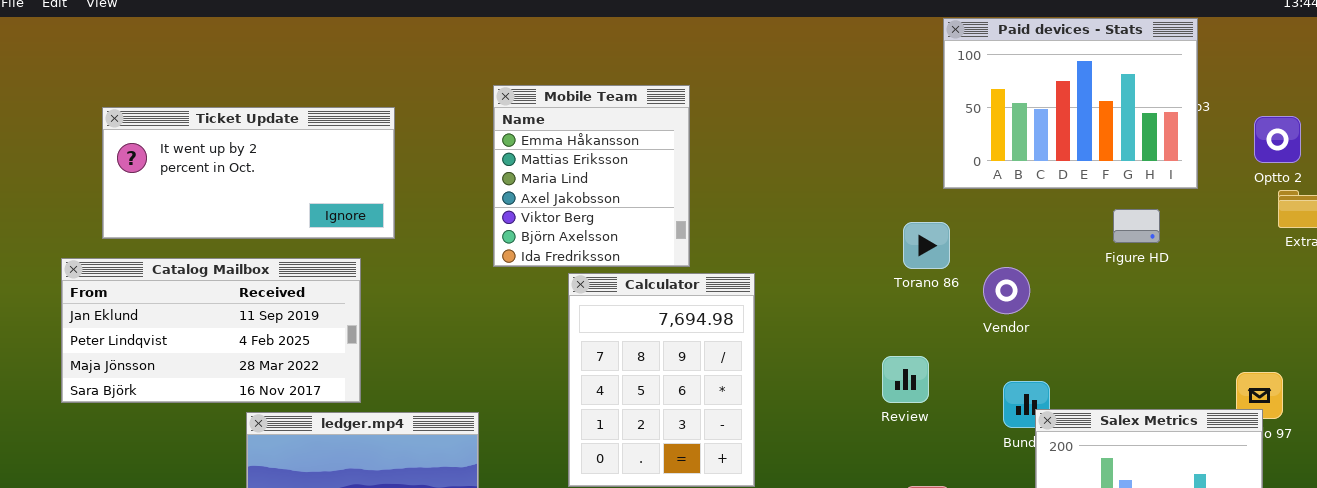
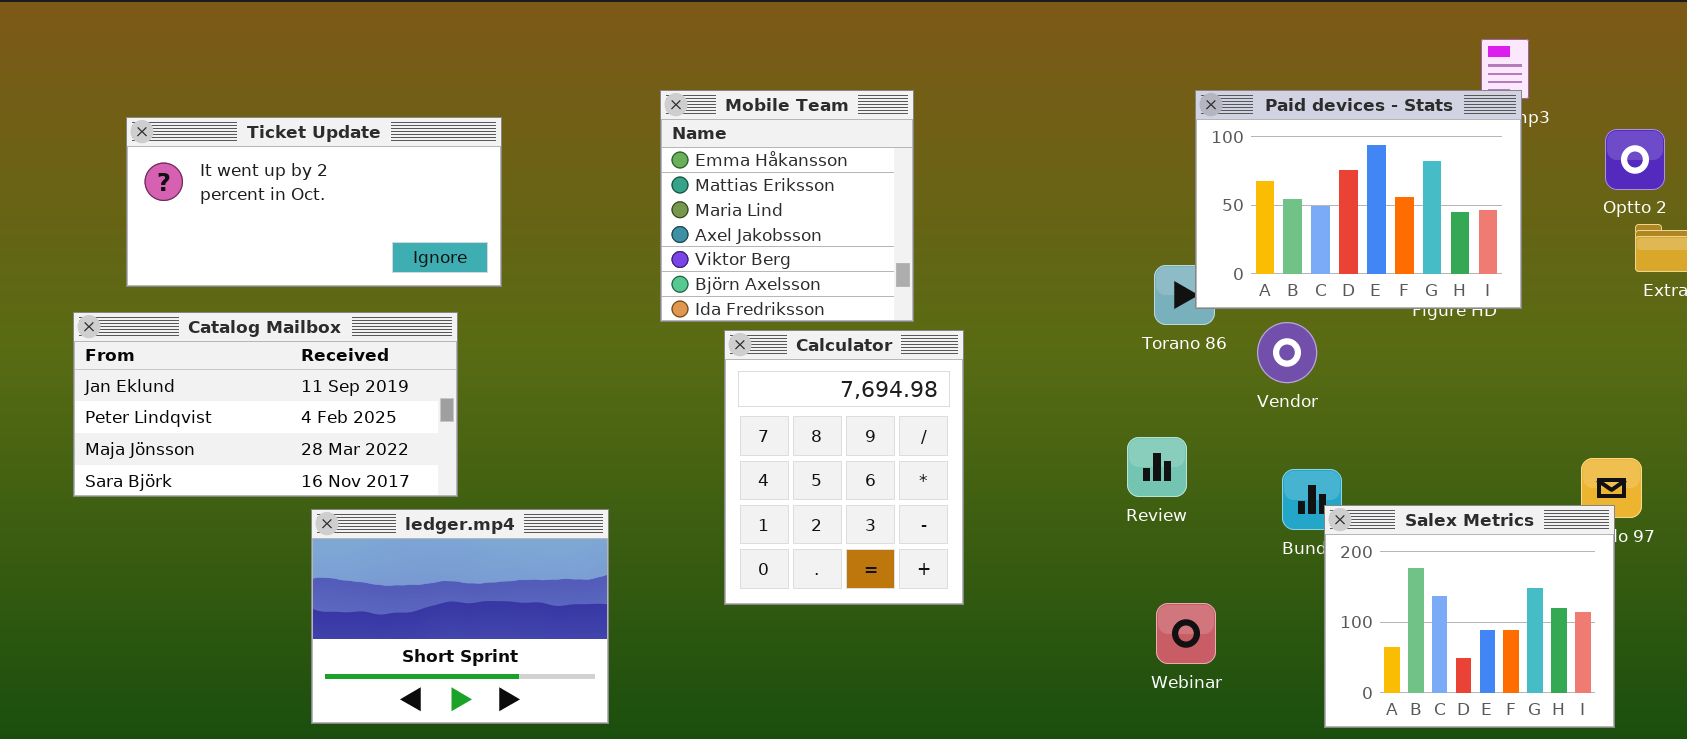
Paid devices - Stats: [943,18,1198,189] -> [1195,90,1522,309], moved
Mobile Team: [493,85,690,267] -> [660,90,914,322], moved

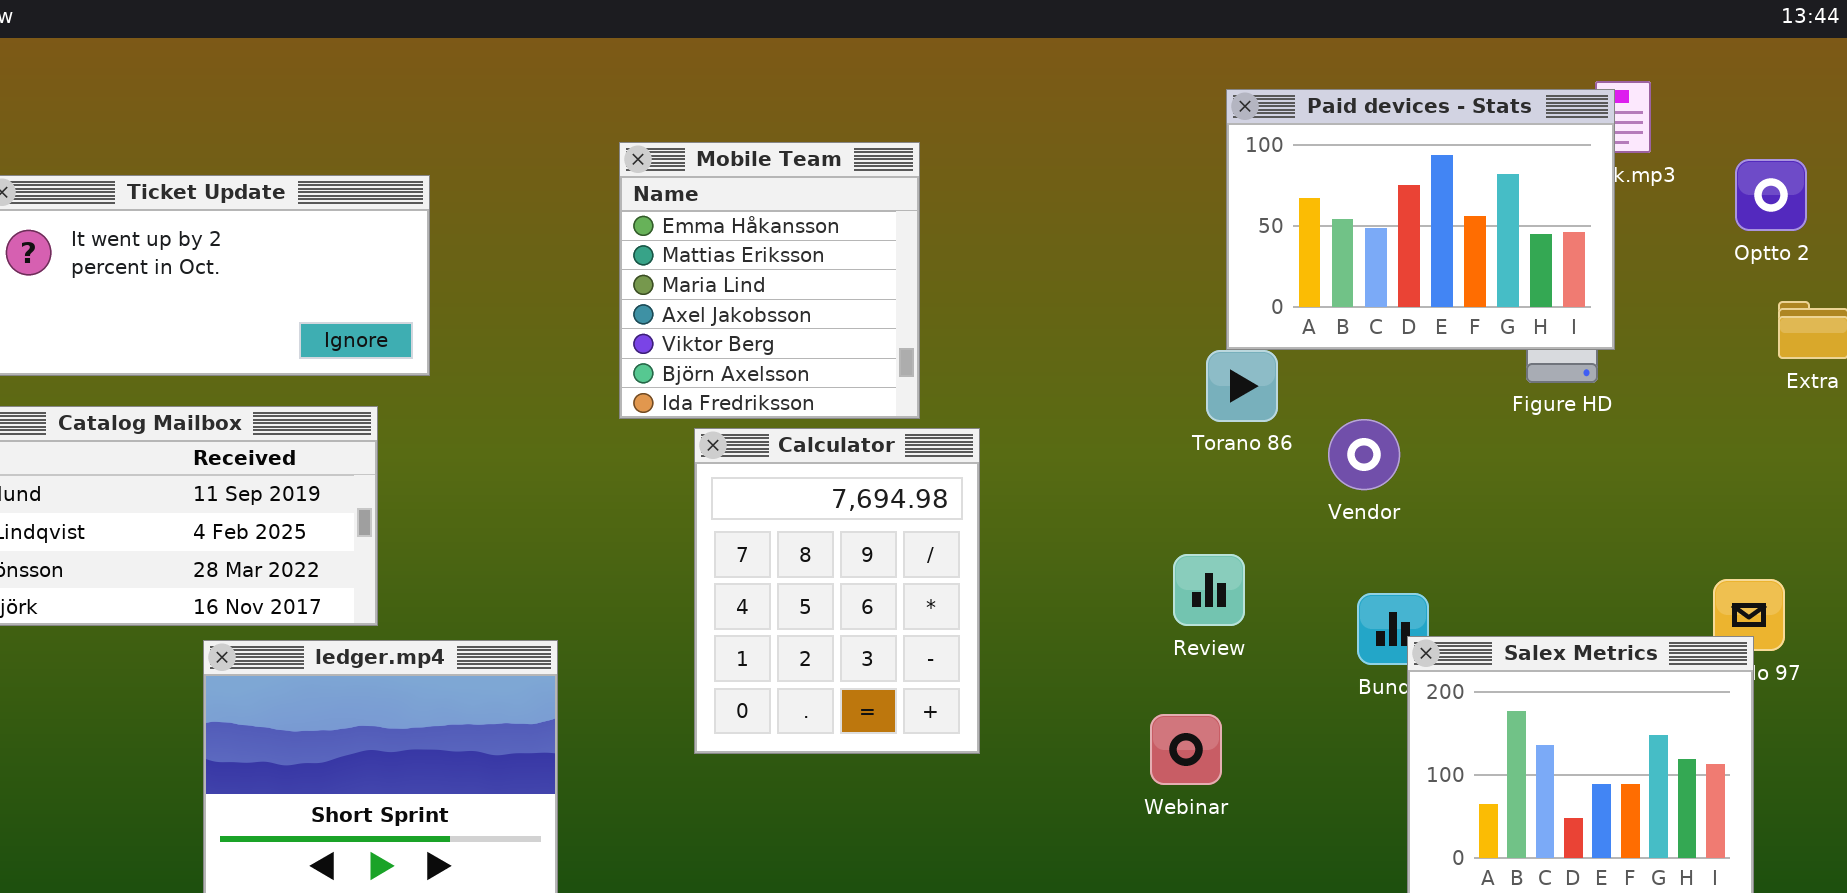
Paid devices - Stats: [1195,90,1522,309] -> [1226,89,1615,350], moved
Optto 2: [1605,129,1665,190] -> [1735,159,1807,231], moved
Webinar: [1156,603,1216,664] -> [1150,714,1222,785], moved

